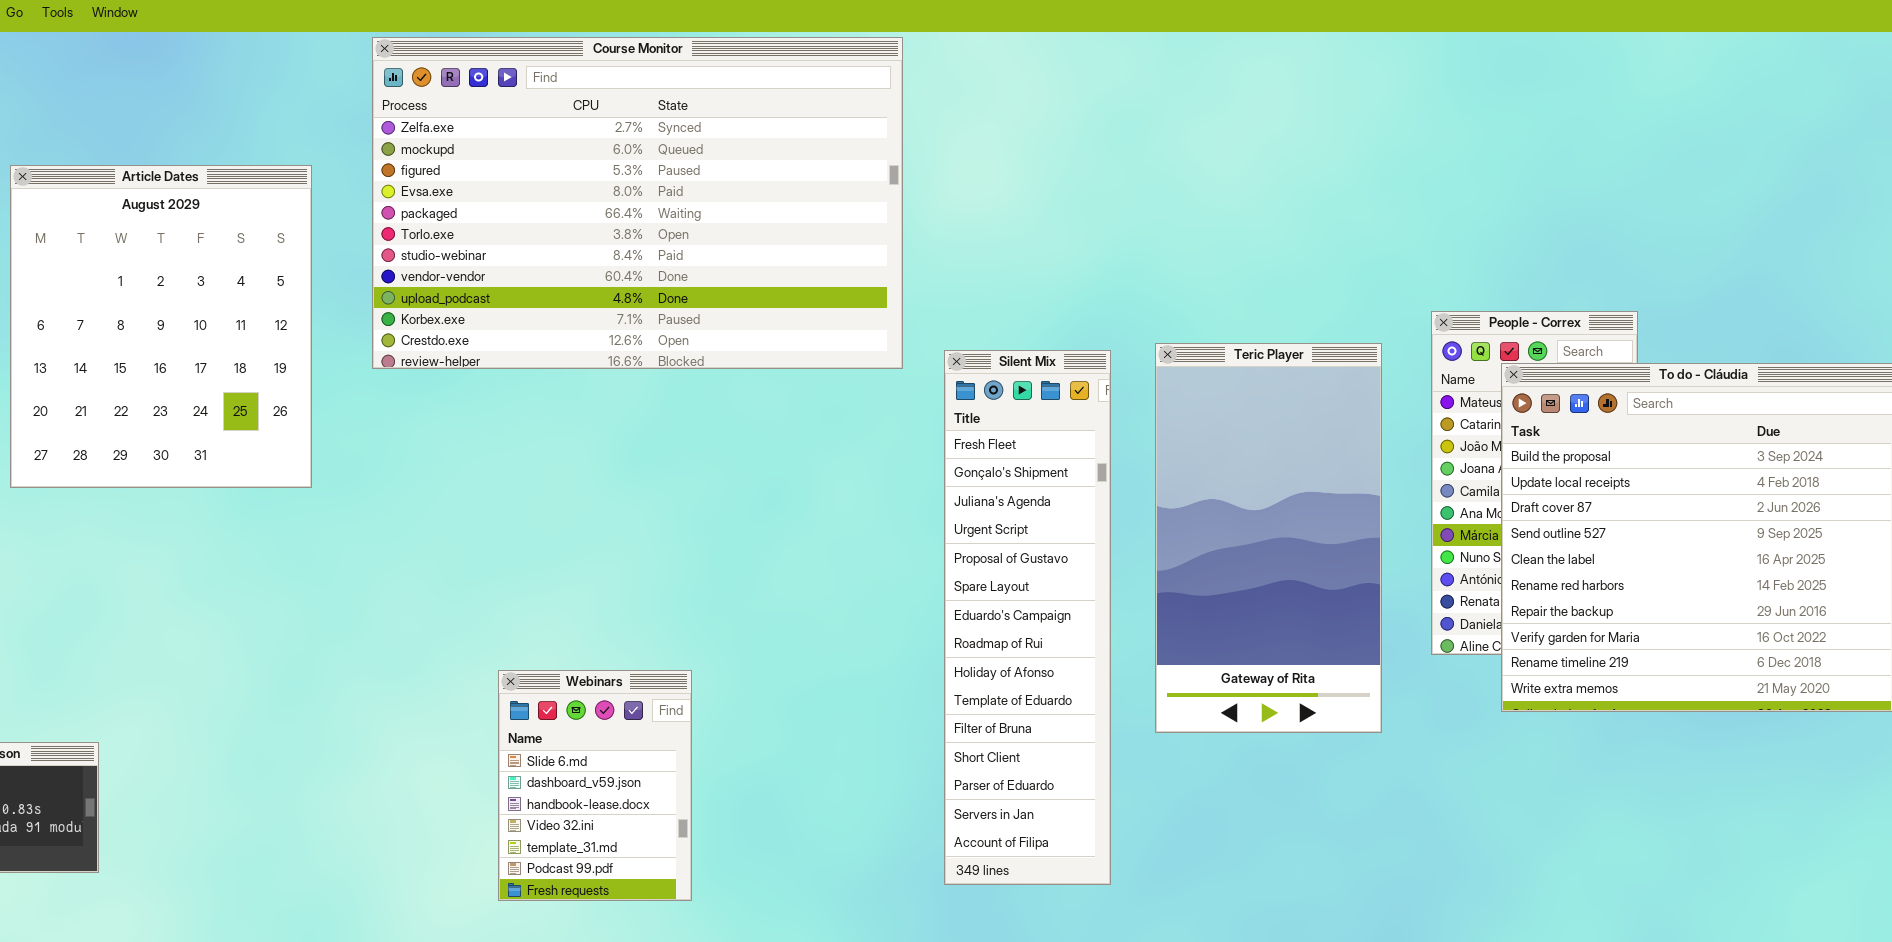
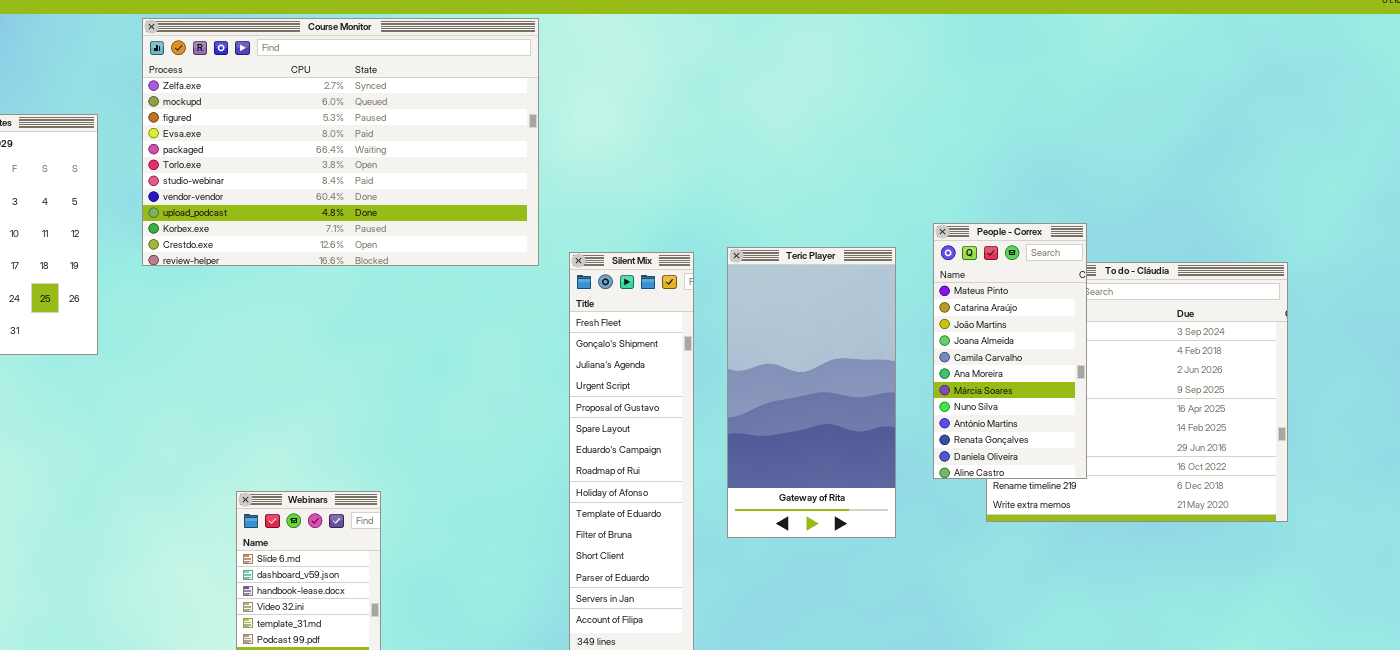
People - Correx: [1431,311,1638,655] -> [933,223,1087,479], raised

